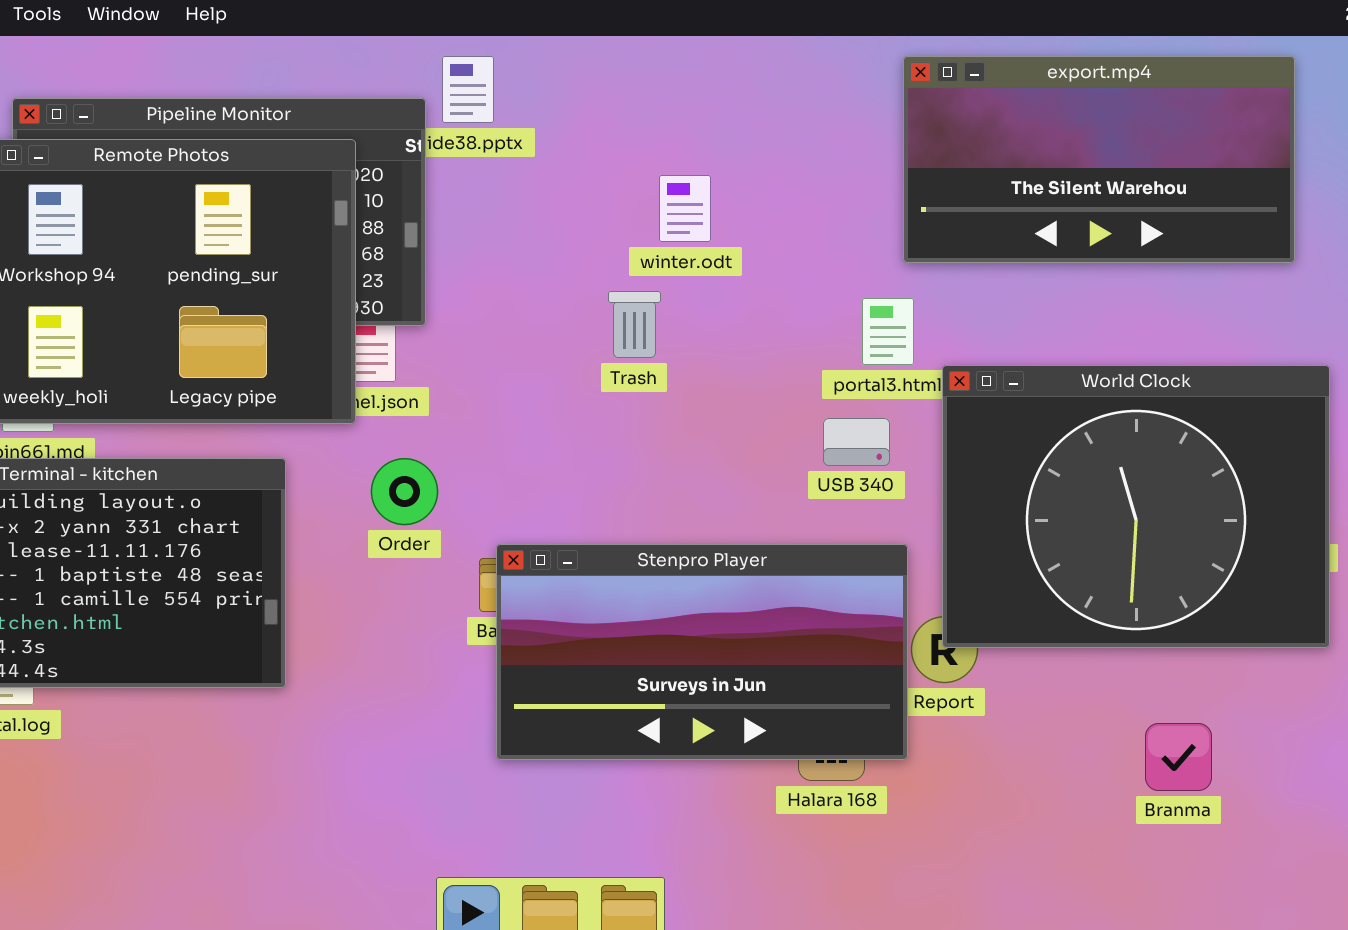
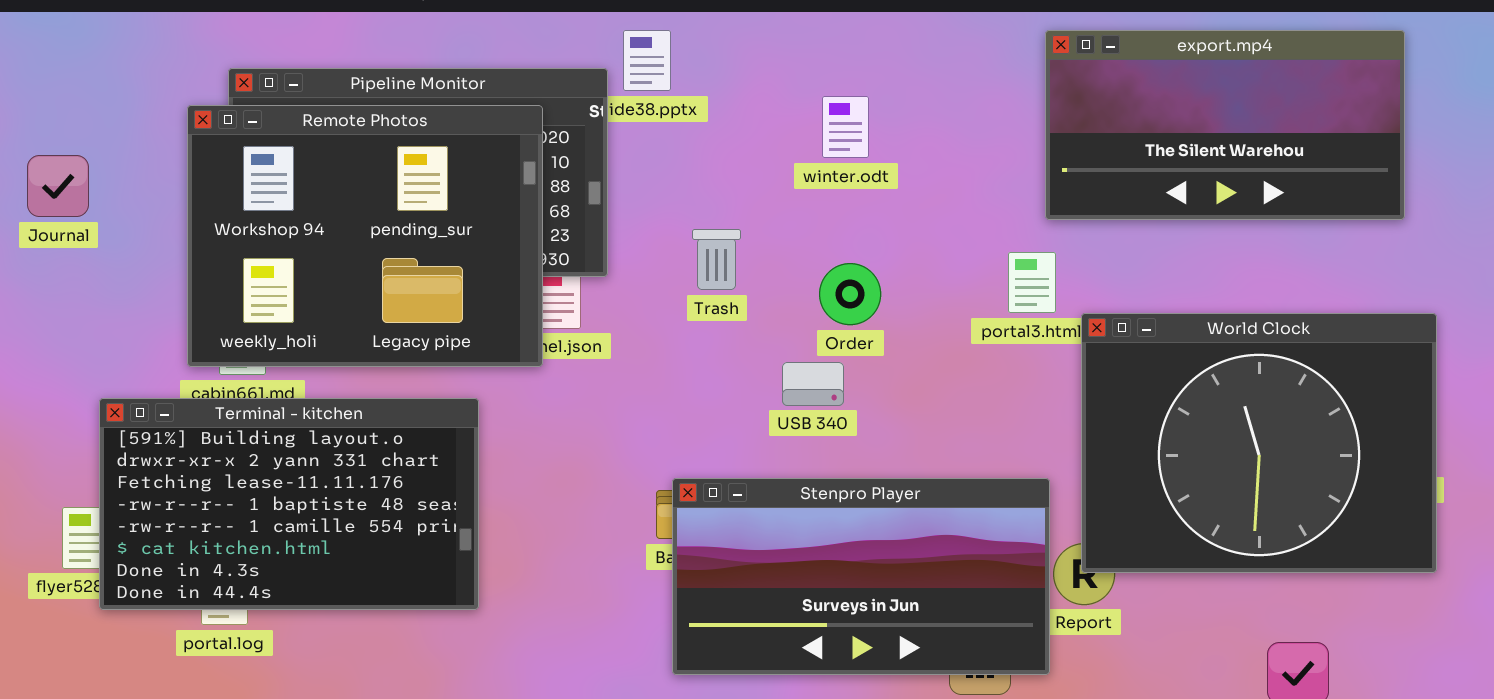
winter.odt: [659,175,711,242] -> [822,96,869,158], moved
Trash: [608,291,661,358] -> [692,229,741,290], moved
USB 340: [823,418,890,466] -> [782,362,844,406], moved
Order: [371,458,438,525] -> [819,263,881,325], moved

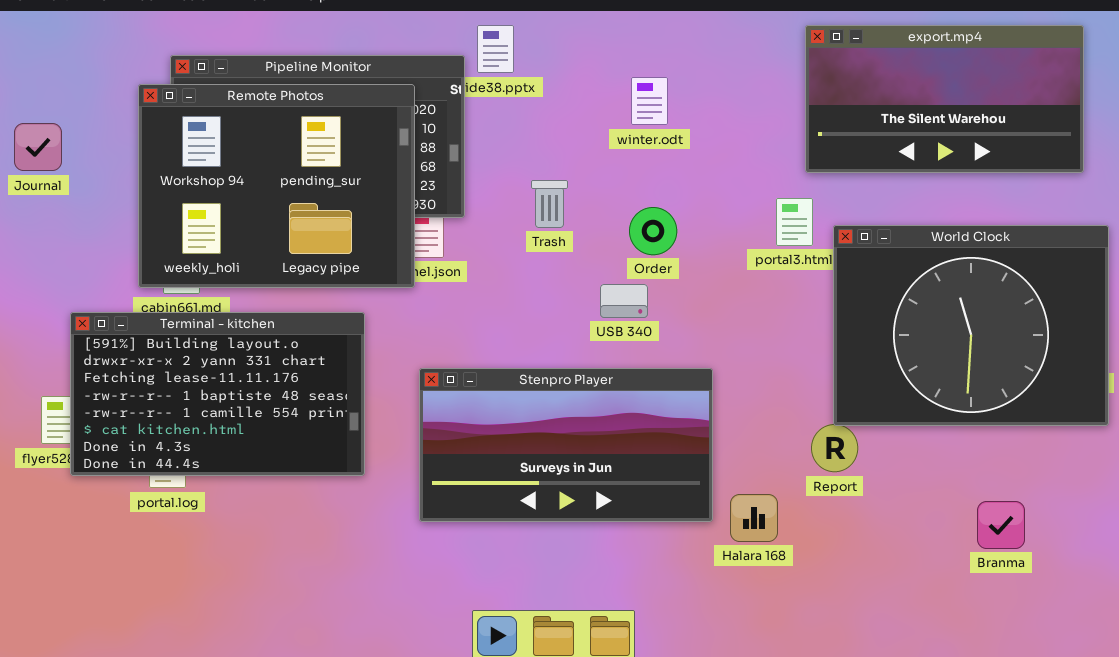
World Clock: [1081,313,1437,573] -> [833,225,1109,426], moved
Stenpro Player: [672,478,1050,675] -> [419,368,713,522], moved

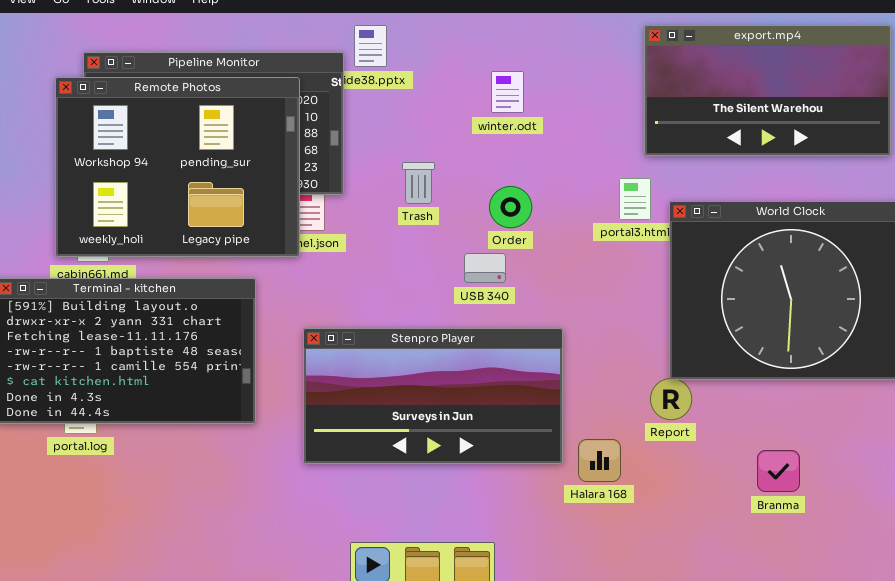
Branma: [977,501,1025,549] -> [757,450,800,492], moved

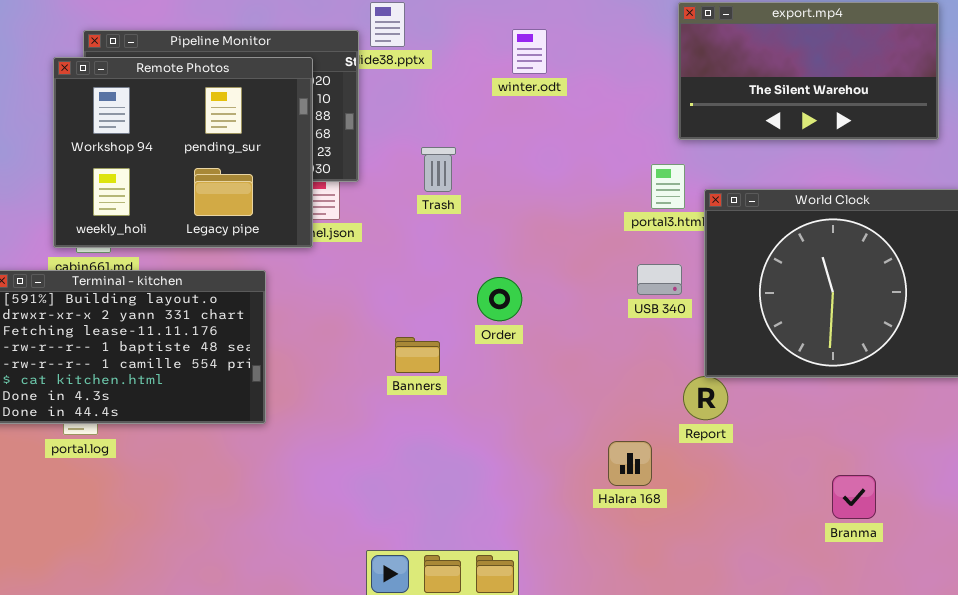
winter.odt: [491,71,524,113] -> [512,29,547,74], moved
Order: [489,186,532,228] -> [477,277,522,321], moved
USB 340: [464,253,506,283] -> [637,264,682,295], moved
Stenpro Player: [303,328,563,464] -> none, closed
Branma: [757,450,800,492] -> [832,475,876,519], moved

